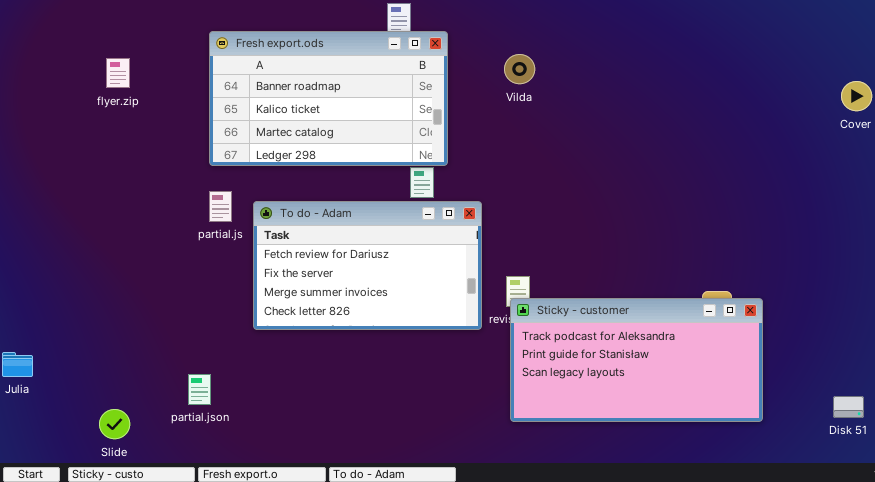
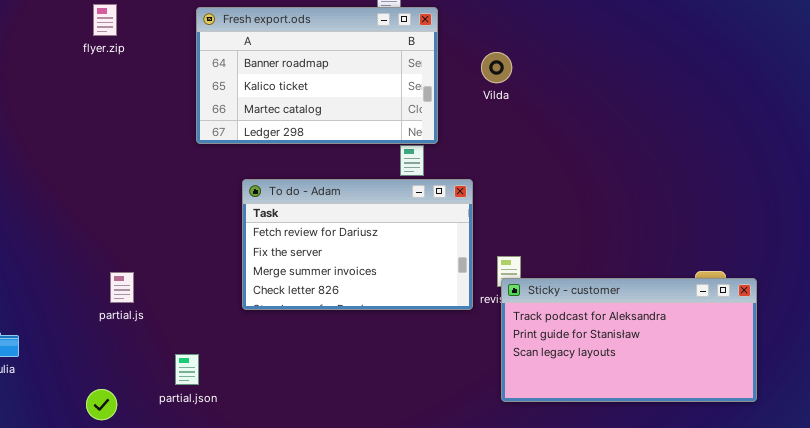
Vilda: [504,54,535,84] -> [481,52,512,83], moved
flyer.zip: [106,58,130,88] -> [93,4,117,36], moved
partial.js: [209,191,232,222] -> [110,272,134,303], moved

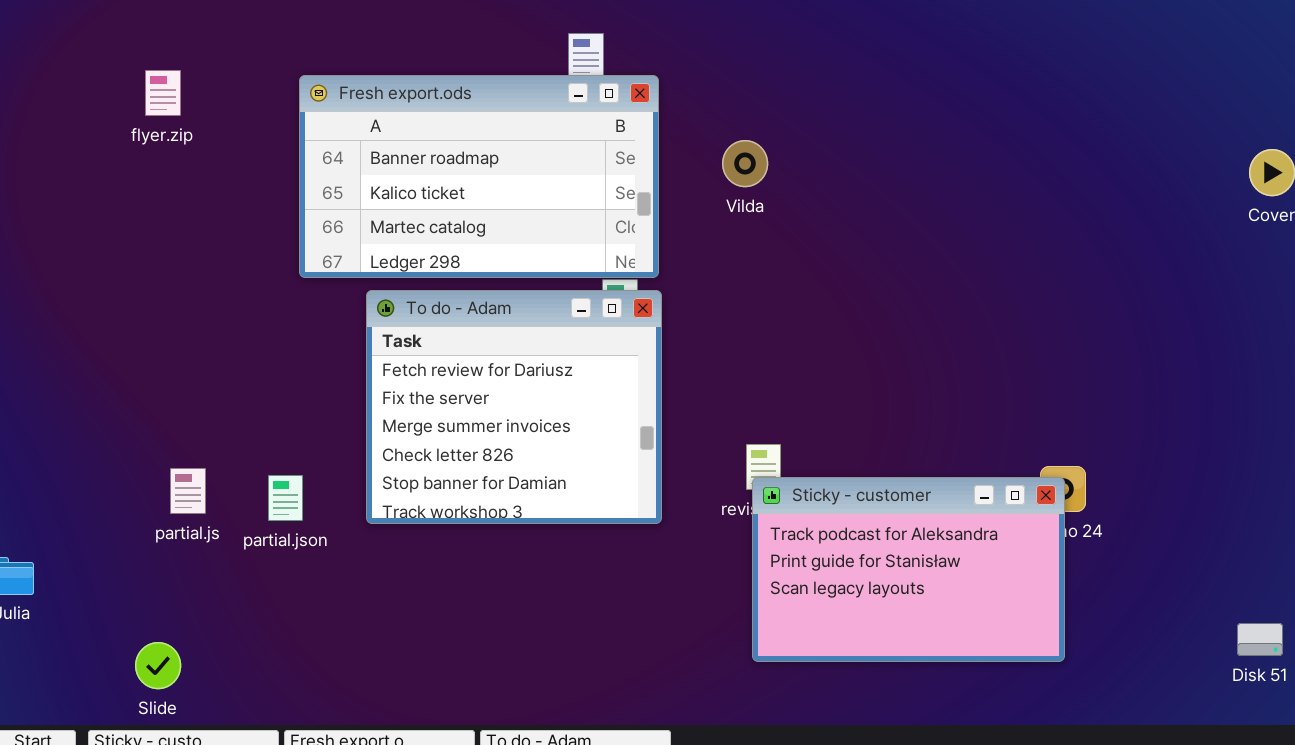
To do - Adam: [242,179,473,310] -> [366,290,662,524], resized
Sticky - customer: [501,278,757,402] -> [752,477,1065,662], resized
partial.json: [175,354,199,385] -> [268,475,303,521], moved

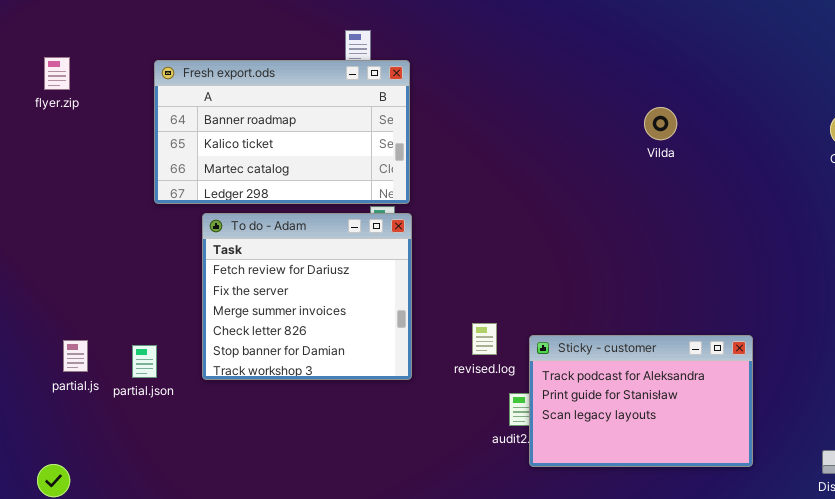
Vilda: [722,140,768,187] -> [644,107,677,140], moved
Sticky - customer: [752,477,1065,662] -> [529,335,753,467], moved

